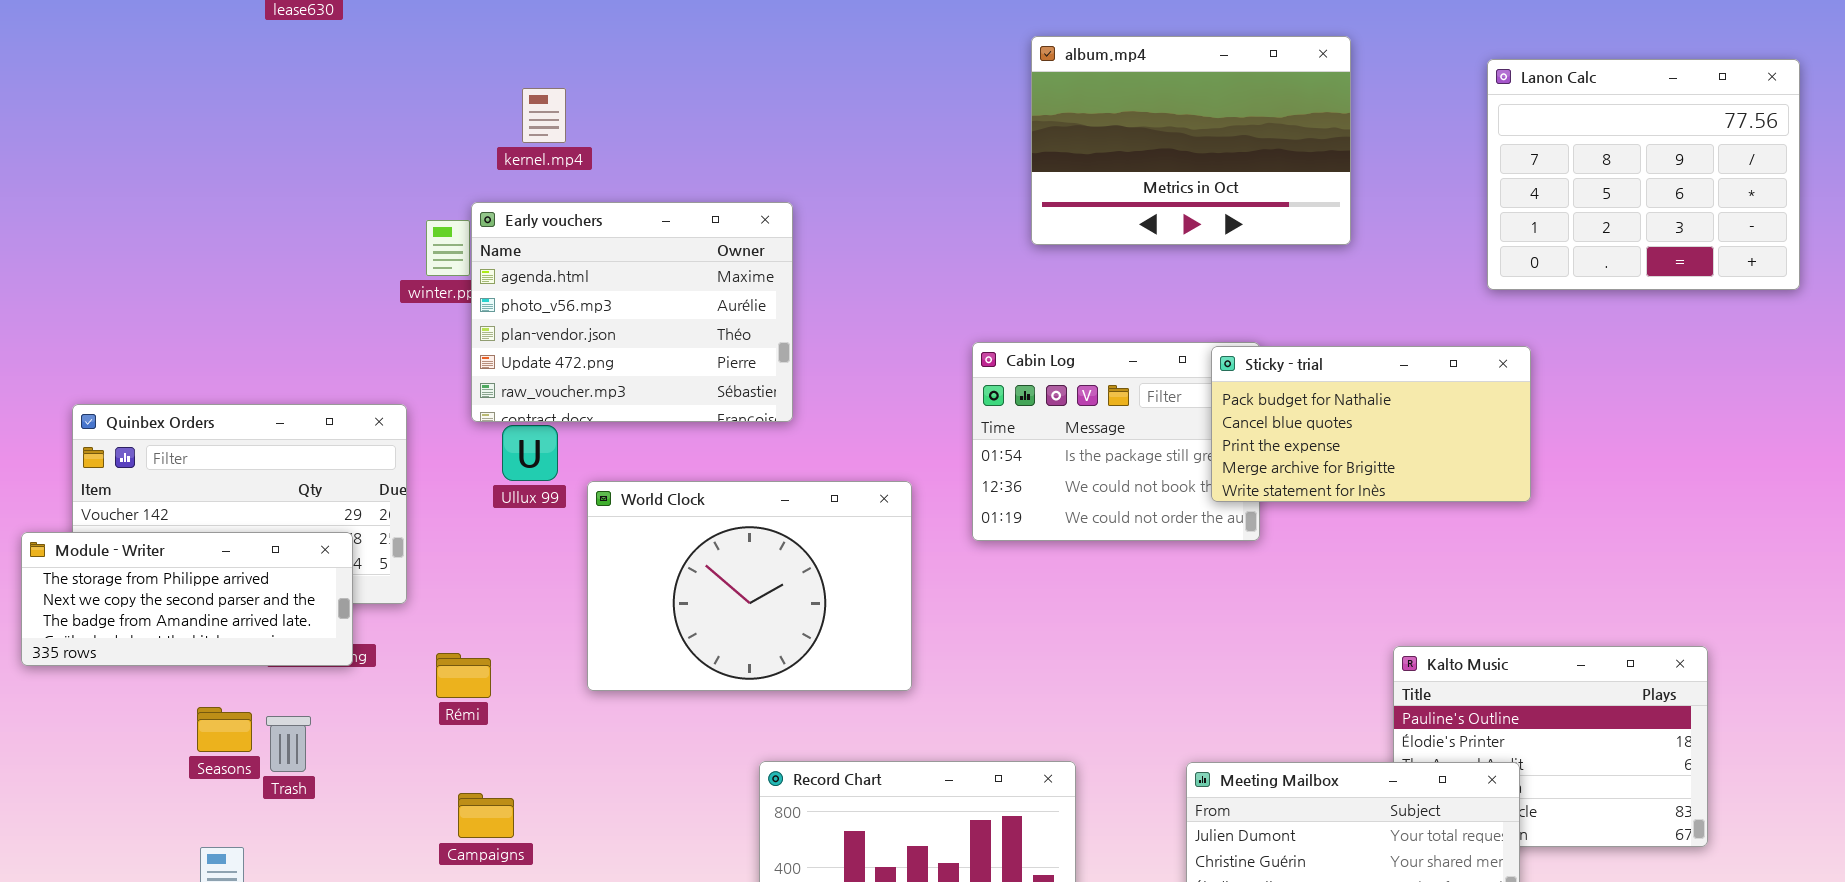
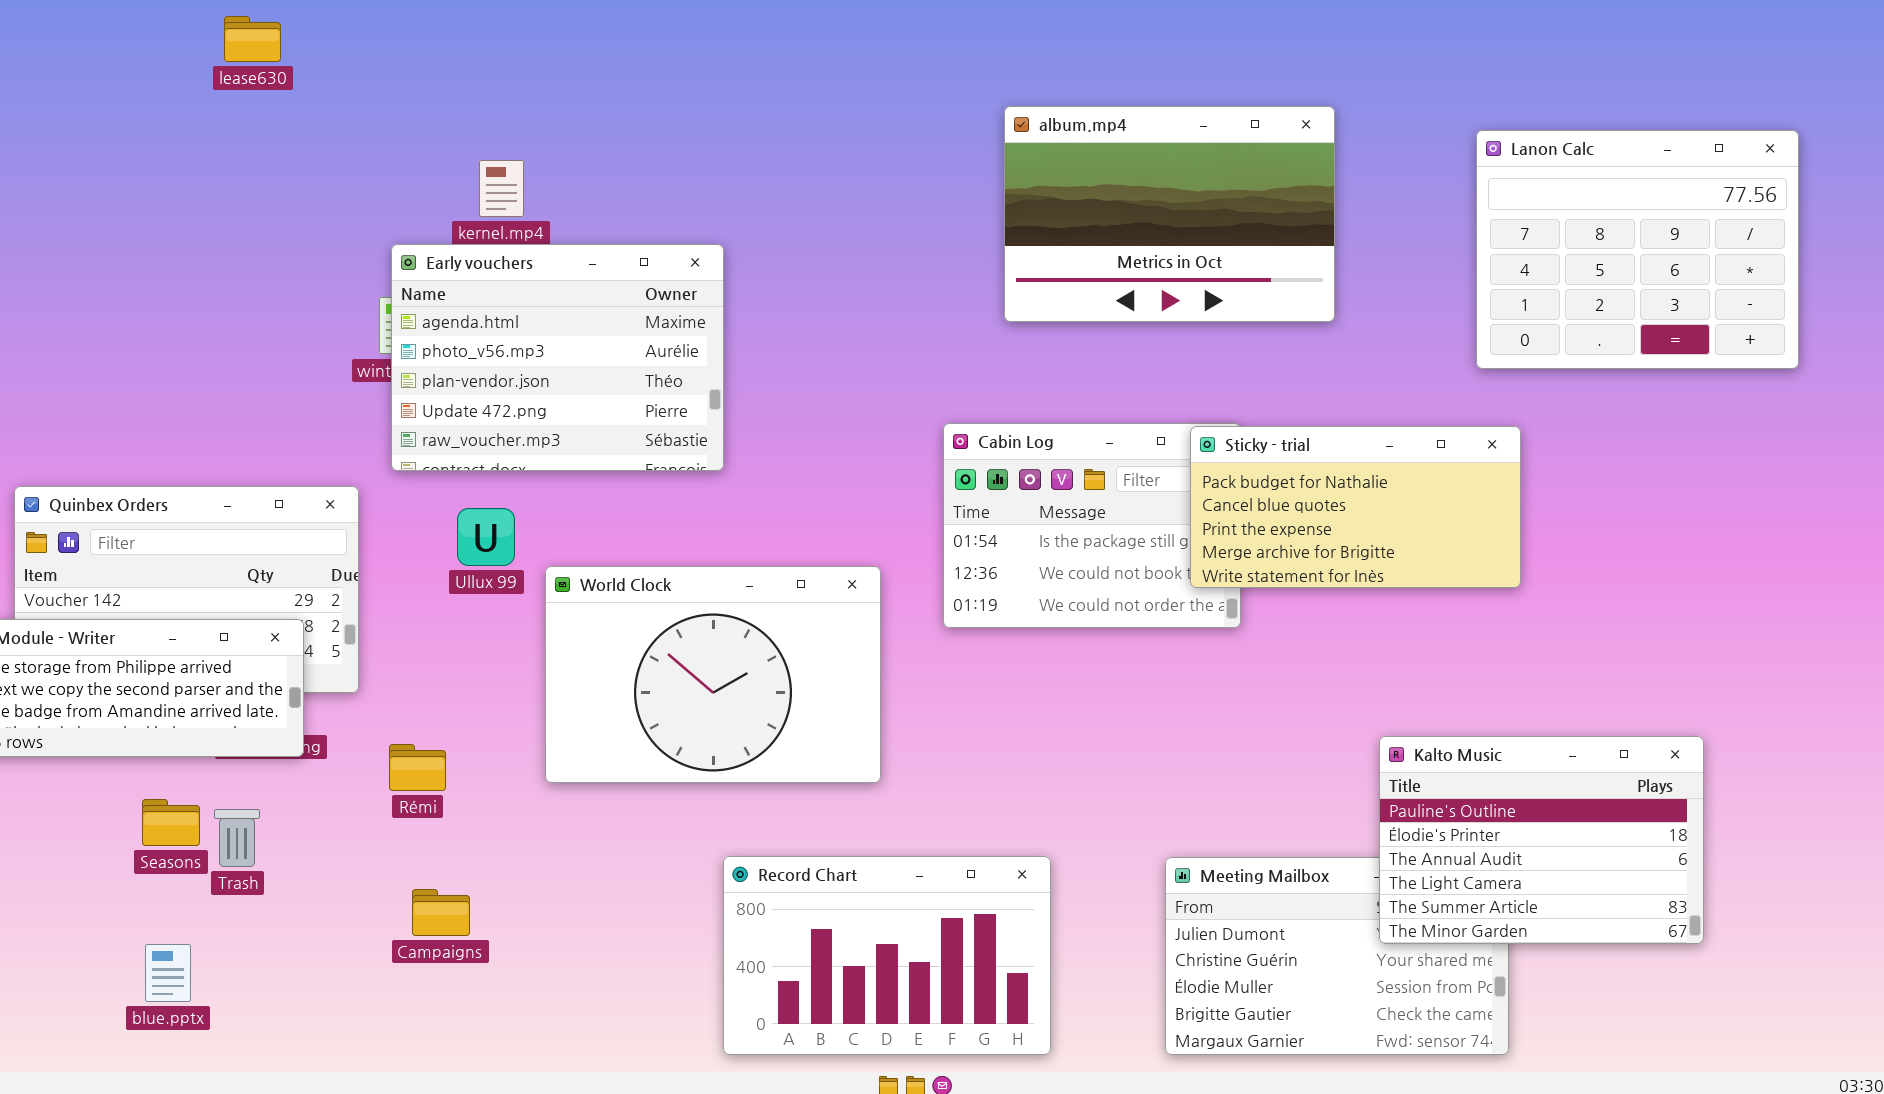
Early vouchers: [471,202,793,422] -> [391,244,724,471], moved
Kalto Music: [1393,646,1708,847] -> [1379,736,1704,944], raised

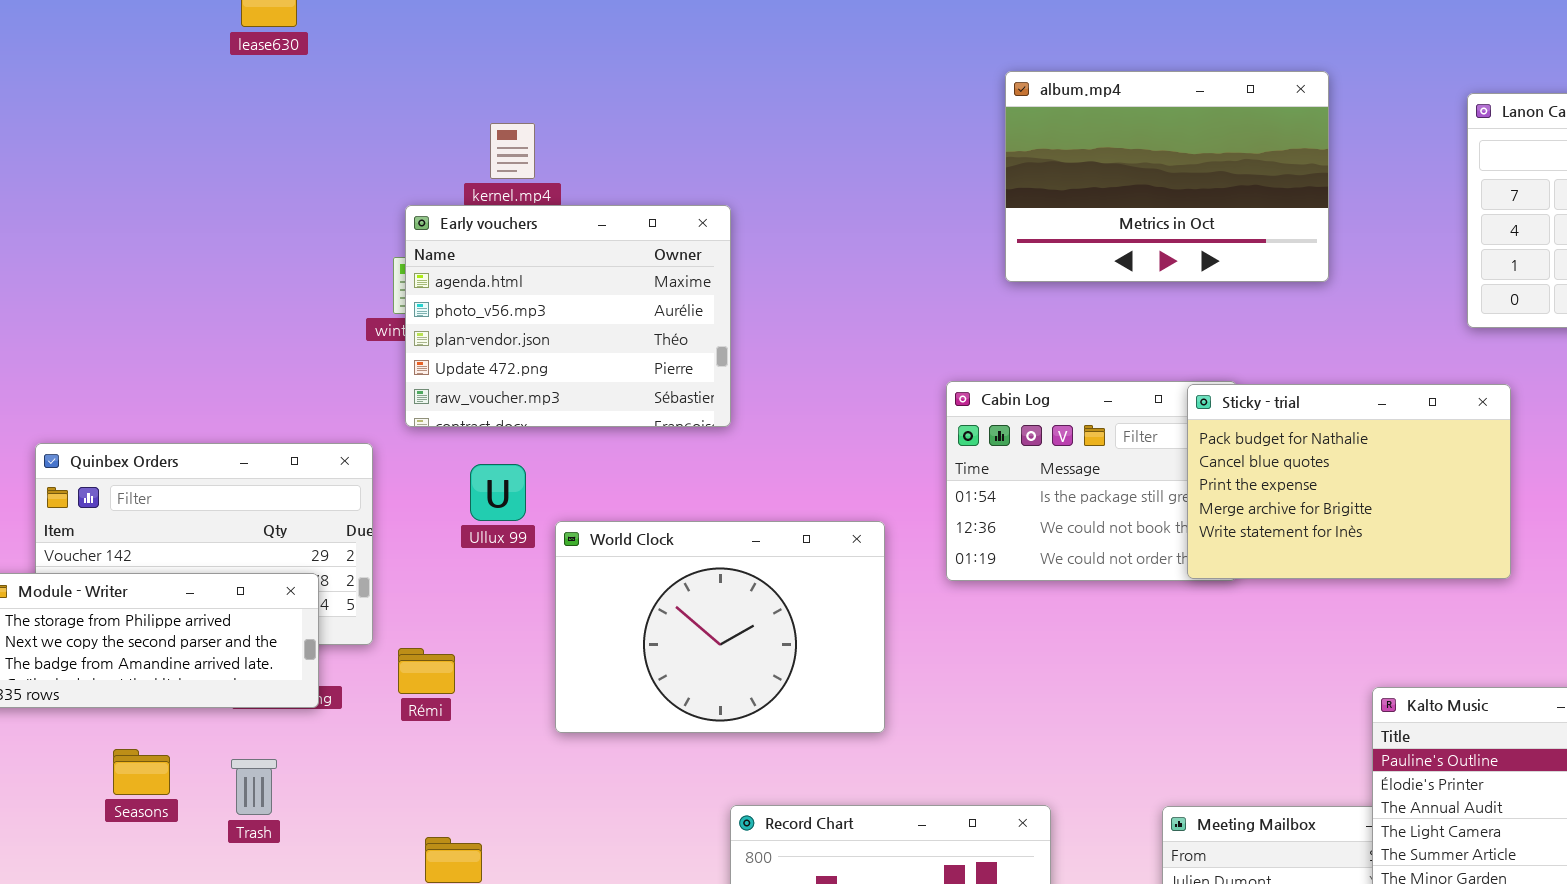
Sticky - trial: [1190,426,1521,588] -> [1187,384,1511,579], resized
Rémi: [389,744,446,791] -> [398,648,455,694], moved
Seasons: [142,799,200,846] -> [113,749,170,795], moved

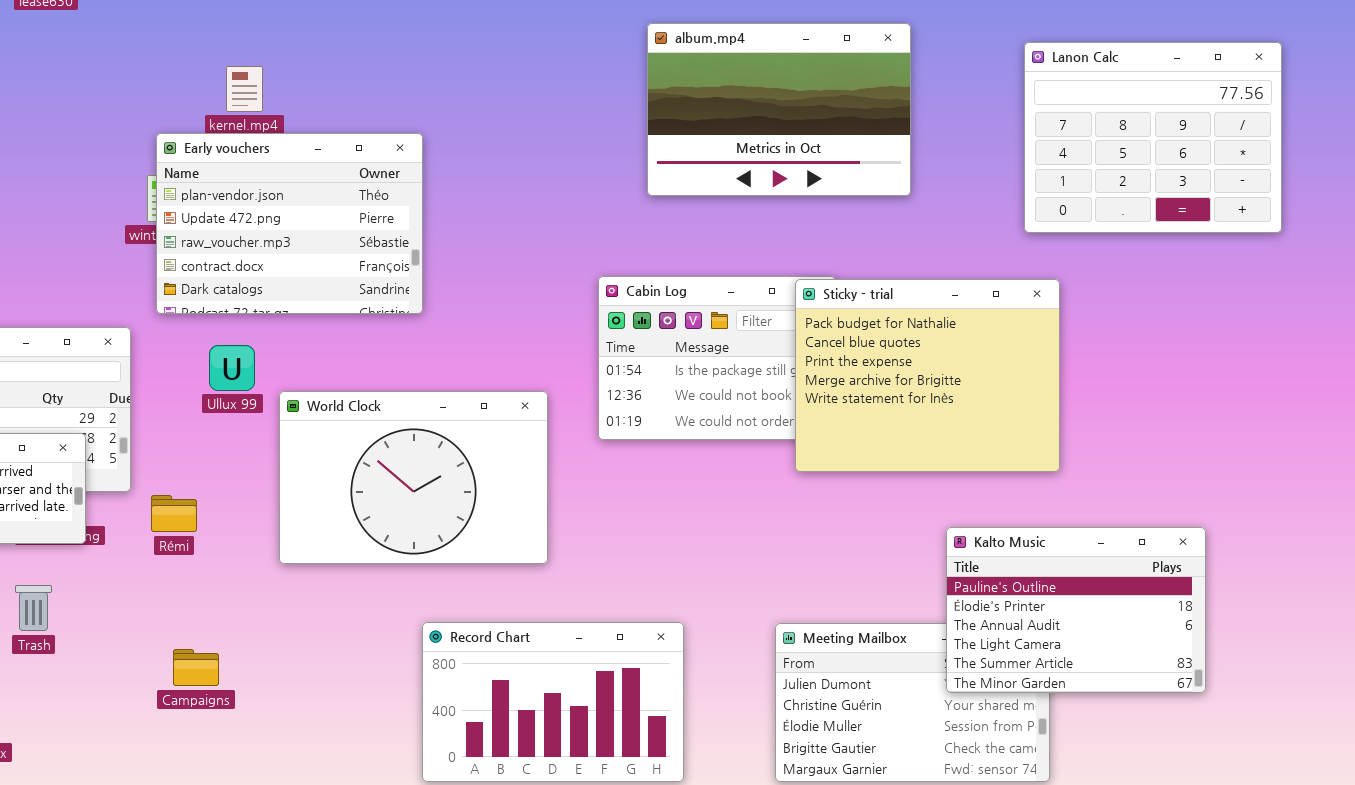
Early vouchers: [405,205,731,427] -> [156,133,423,314], scrolled down 2 rows
Sticky - trial: [1187,384,1511,579] -> [795,279,1060,472], resized

